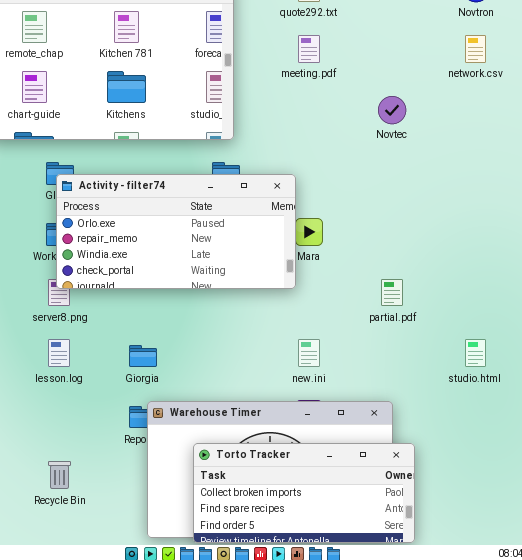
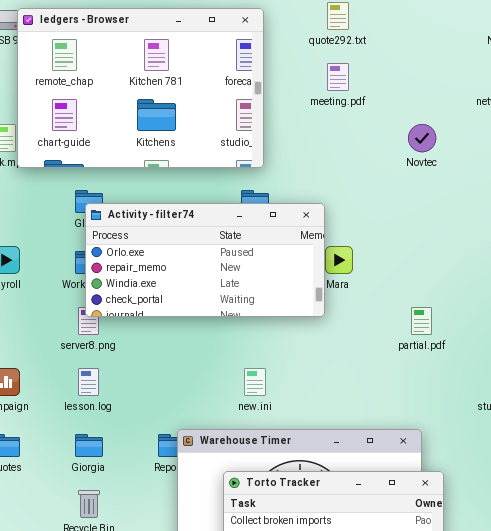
new.ini: [298,339,320,367] -> [244,368,266,396], moved
Giorgia: [129,345,157,367] -> [75,434,103,457], moved

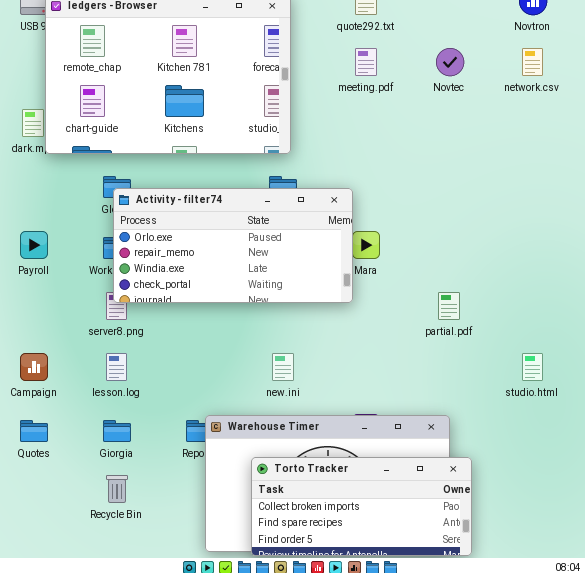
Novtec: [408,124,436,152] -> [436,48,464,76], moved

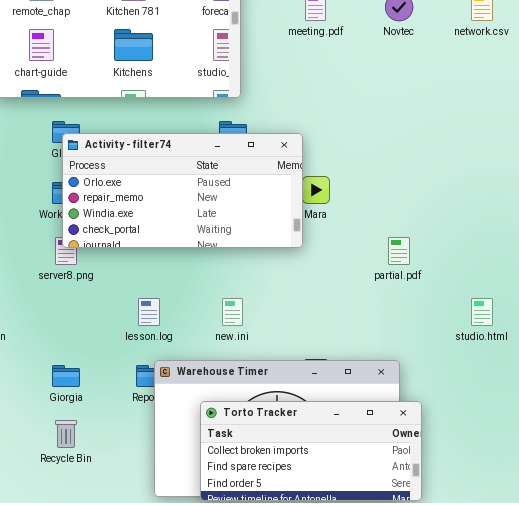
lesson.log: [106,353,127,381] -> [138,298,160,326], moved

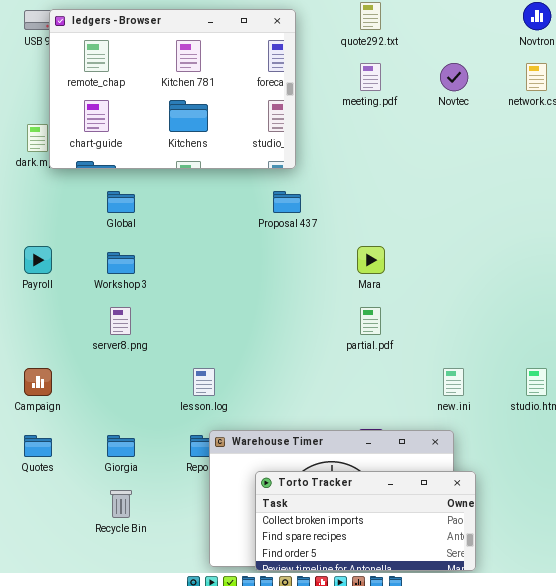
Activity - filter74: [62,133,303,248] -> none, closed
partial.pdf: [388,237,410,265] -> [360,307,381,335], moved
new.ini: [222,298,243,326] -> [443,368,464,396], moved

